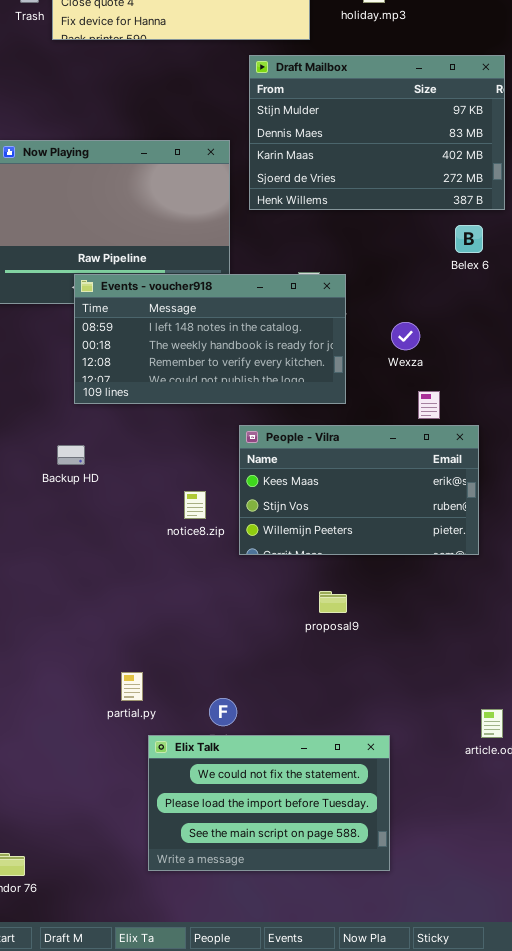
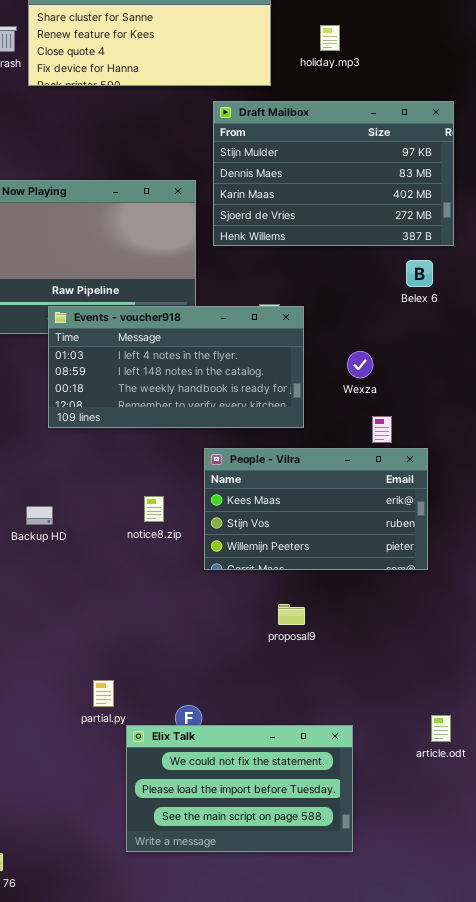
Events - voucher918: [74,274,346,404] -> [48,306,304,428], scrolled up 1 row
Backup HD: [57,445,85,465] -> [26,506,53,525], moved
notice8.zip: [184,491,206,519] -> [144,496,164,522], moved
Elix Talk: [148,735,390,871] -> [126,725,353,852], moved

